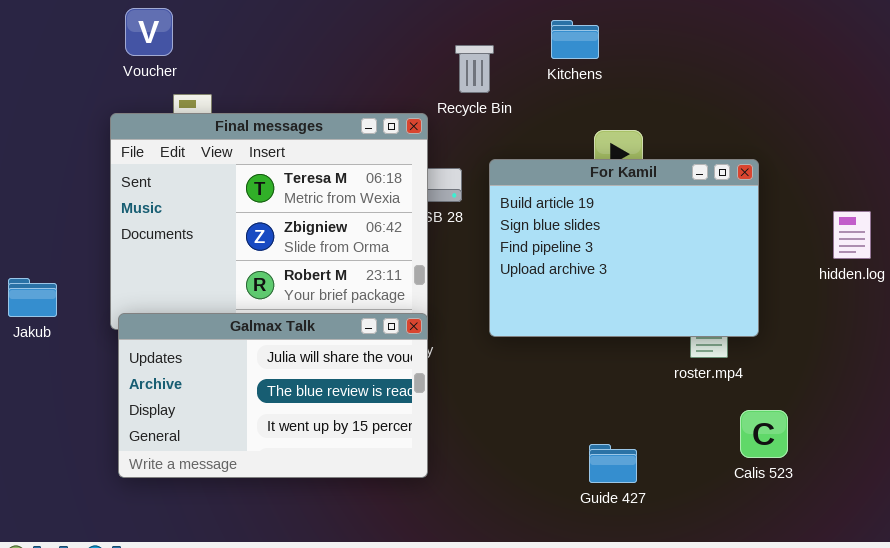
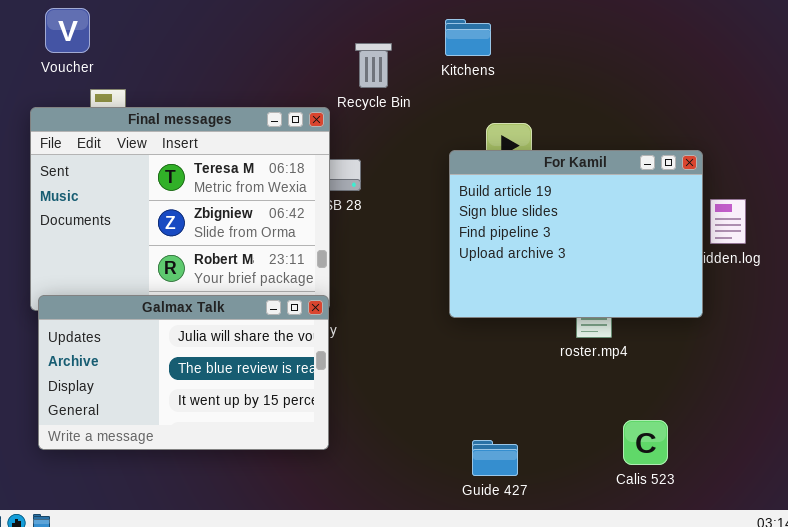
For Kamil: [489,159,759,337] -> [449,150,703,318], moved
Calis 523: [740,410,788,458] -> [623,420,668,465], moved
Guide 427: [589,444,637,483] -> [472,440,518,476], moved

